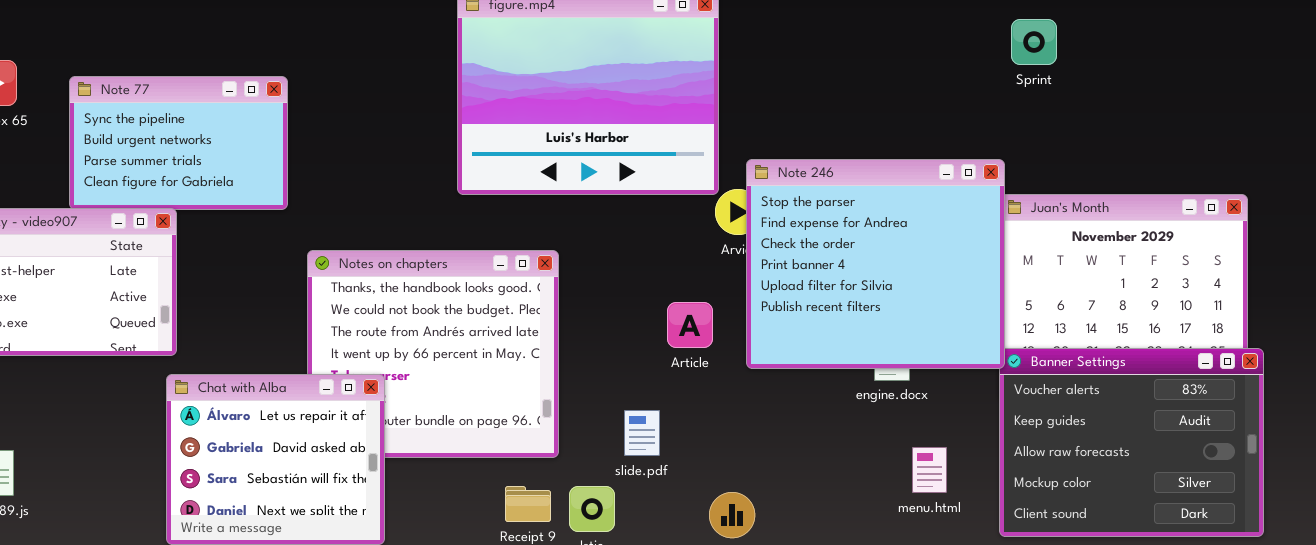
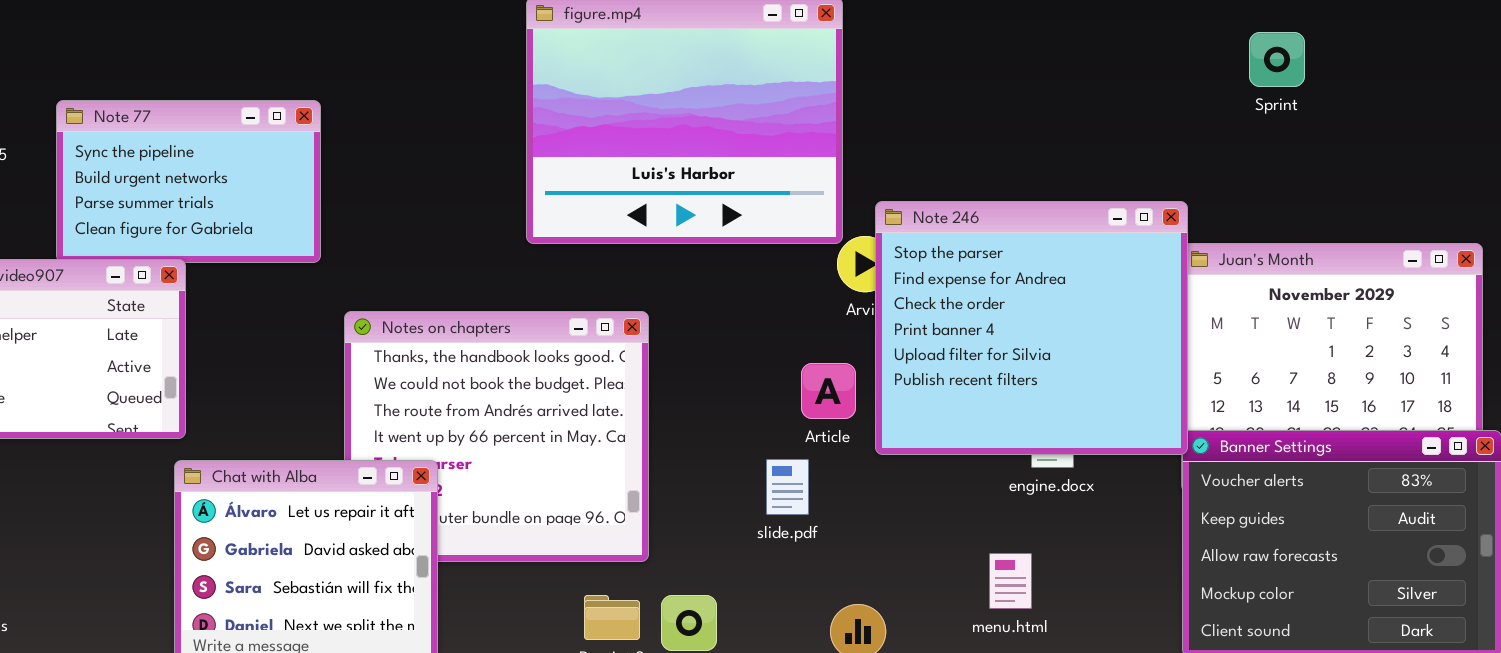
Sprint: [1011,19,1057,65] -> [1249,32,1305,87], moved
Article: [667,302,713,348] -> [801,363,856,419], moved
slide.pdf: [624,410,660,456] -> [766,459,809,515], moved
menu.html: [912,447,947,493] -> [989,553,1032,609], moved

